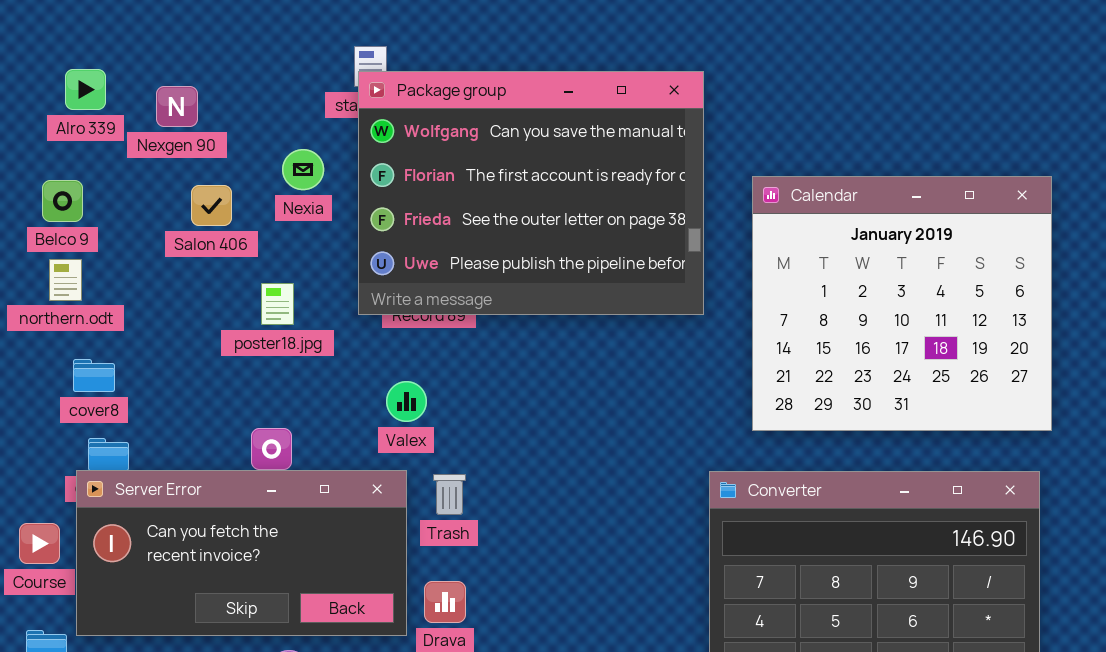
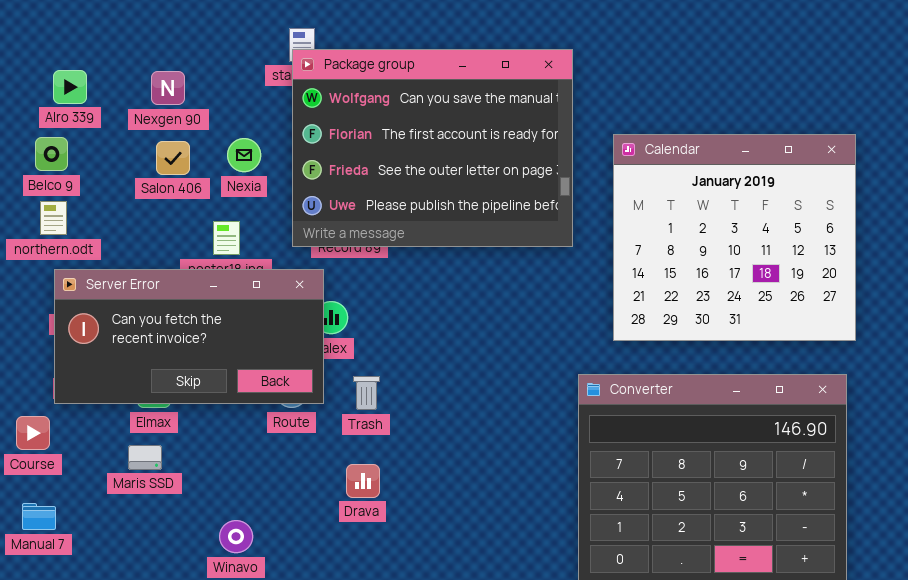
Alro 339: [65,69,106,110] -> [53,70,87,104], moved
Nexgen 90: [156,86,198,127] -> [151,71,185,105], moved
Nexia: [282,149,324,190] -> [227,138,261,172], moved
Server Error: [76,470,407,636] -> [54,269,324,404], moved

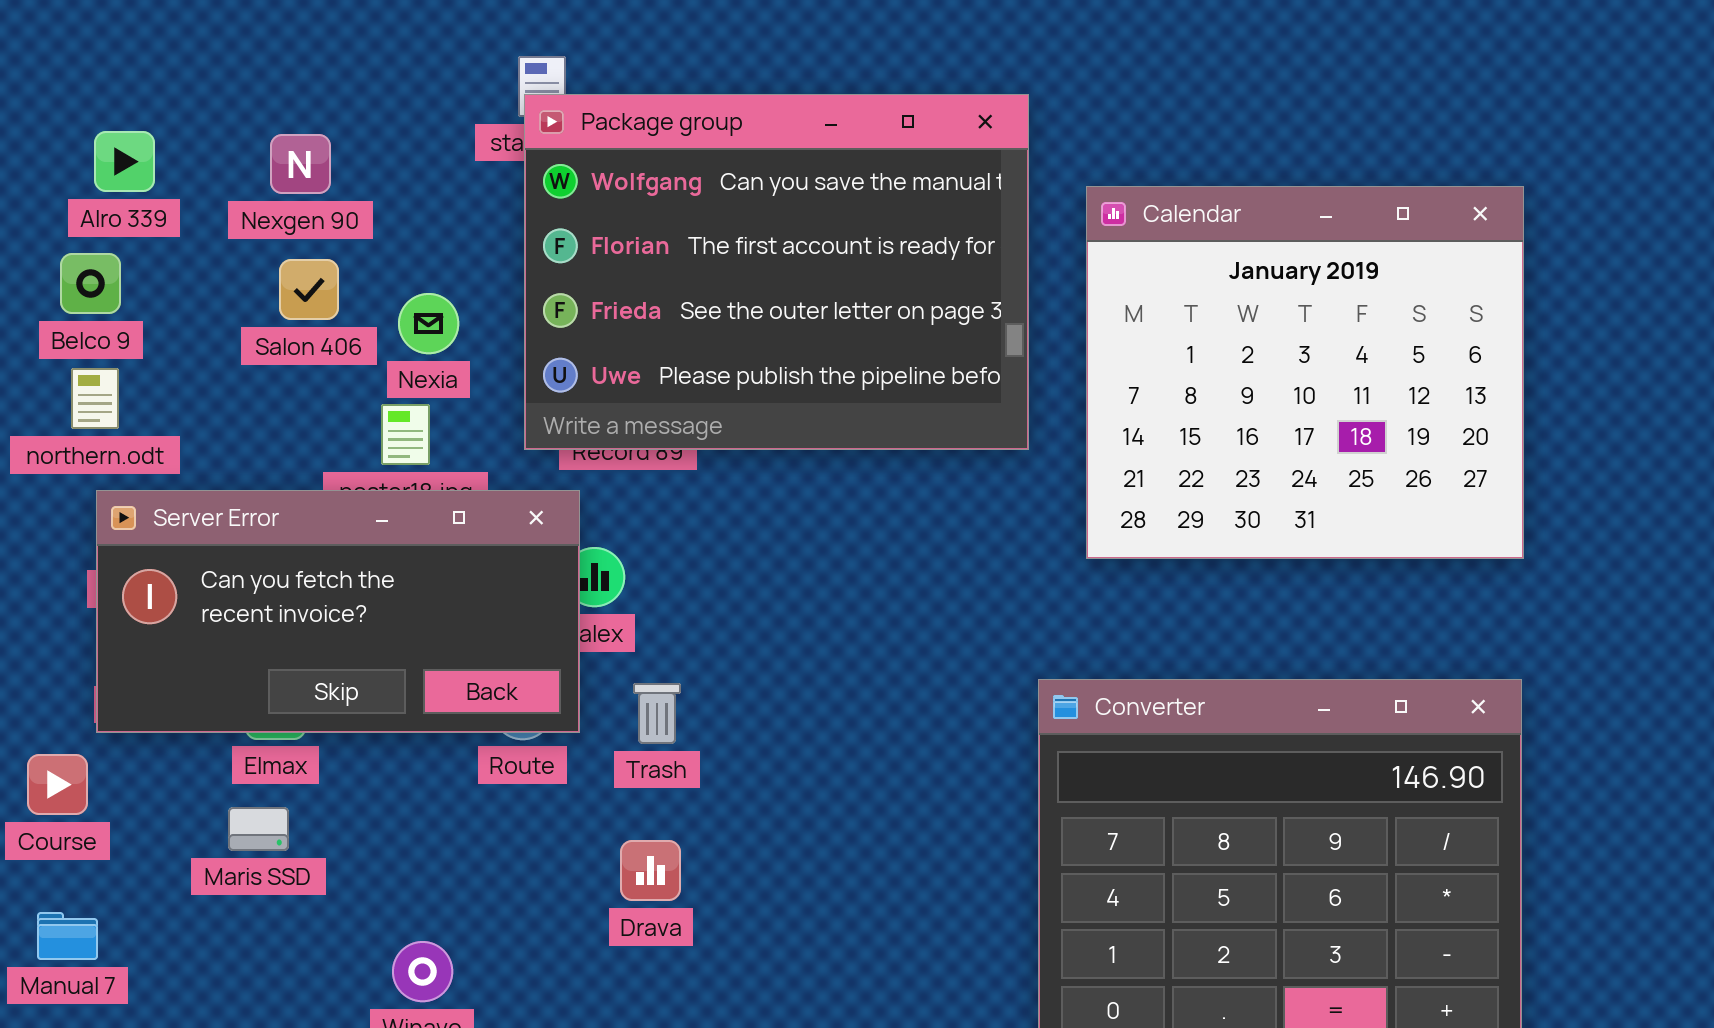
Calendar: [613,134,856,341] -> [1086,186,1524,559], moved
Nexia: [227,138,261,172] -> [398,293,459,354], moved

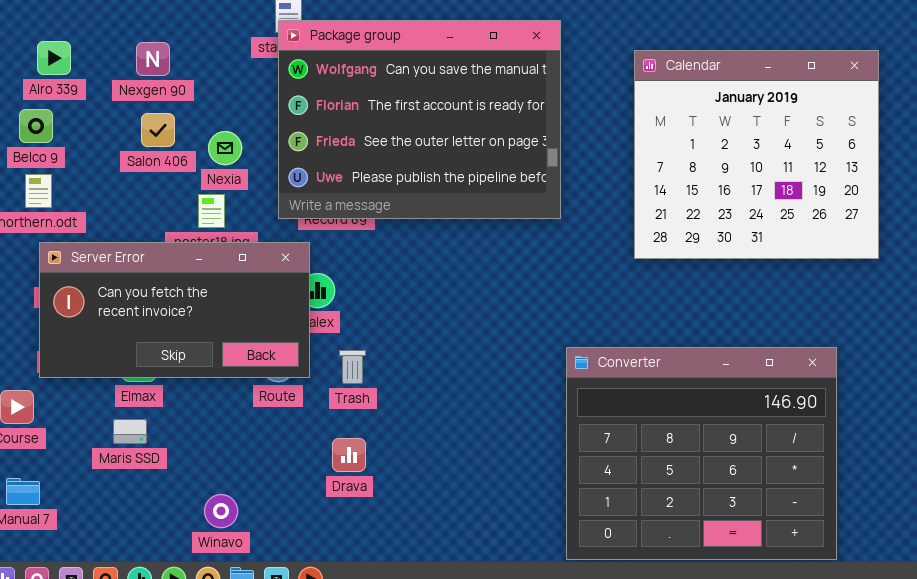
Calendar: [1086,186,1524,559] -> [634,50,879,259], moved

